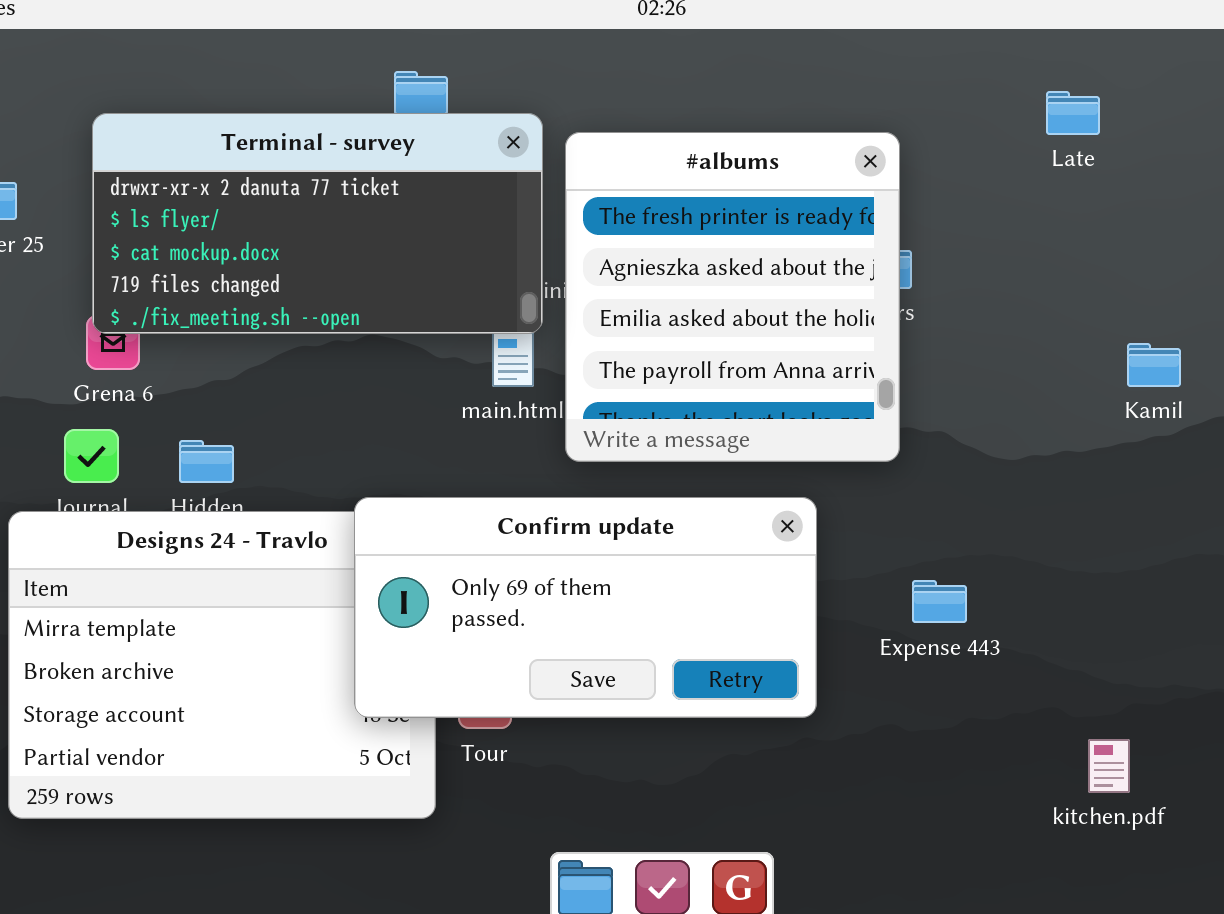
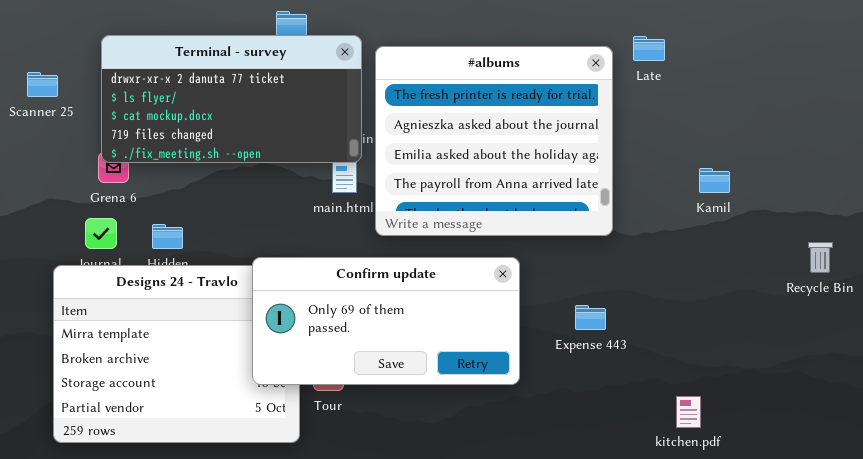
Late: [1046,91,1100,135] -> [633,36,665,61], moved
#albums: [565,132,900,462] -> [375,46,613,236], resized

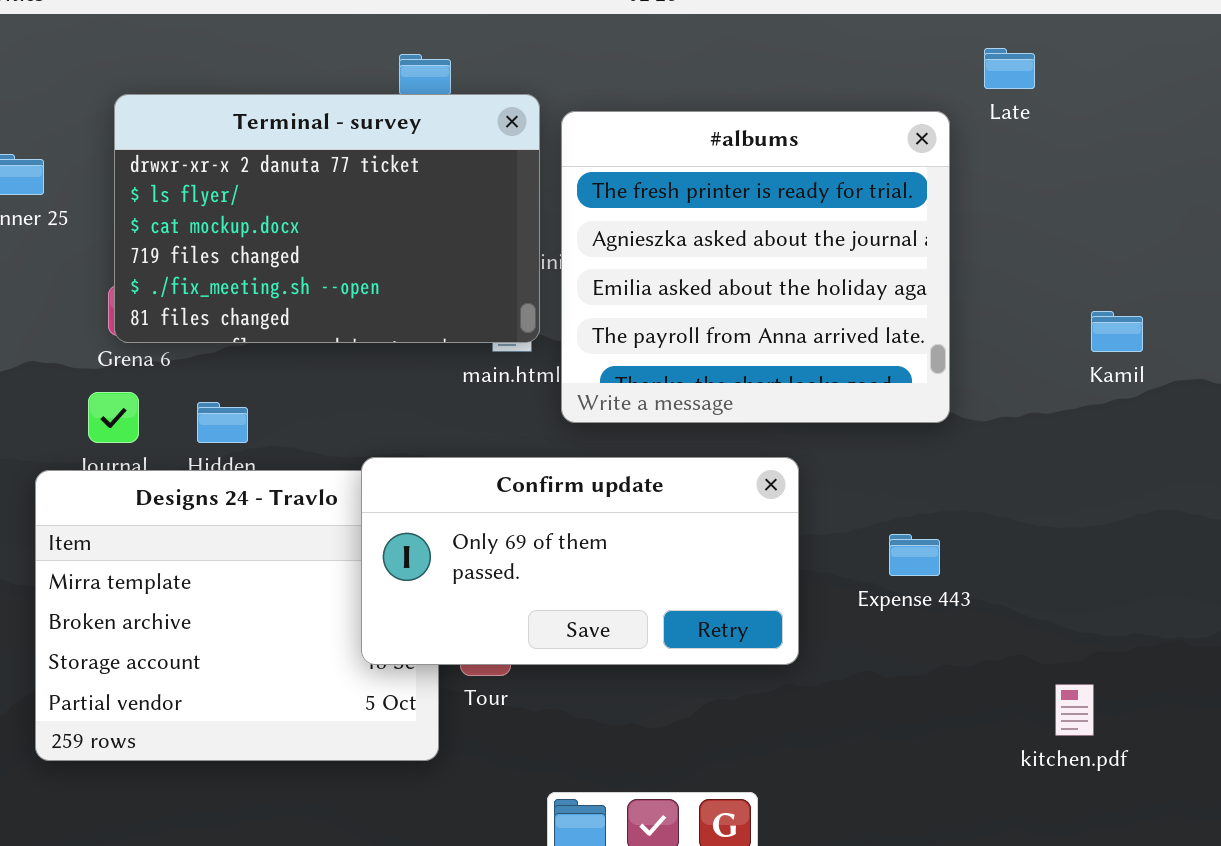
Terminal - survey: [101,35,362,163] -> [114,94,540,343], resized
Late: [633,36,665,61] -> [984,48,1035,89], moved

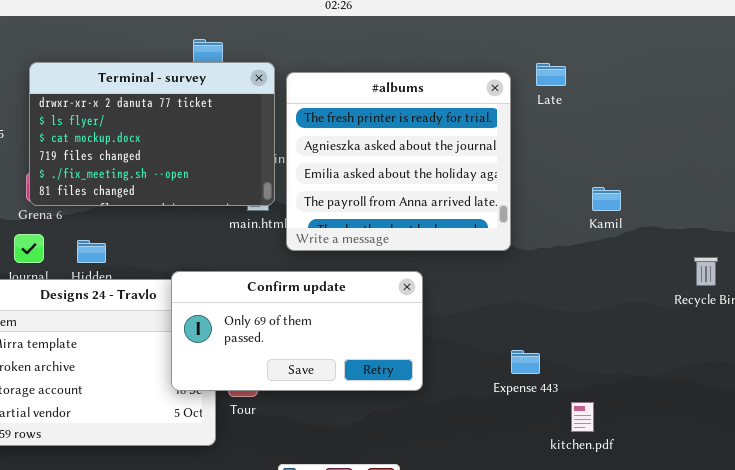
Late: [984,48,1035,89] -> [536,63,566,86], moved
Expense 443: [889,534,940,576] -> [511,350,540,374], moved

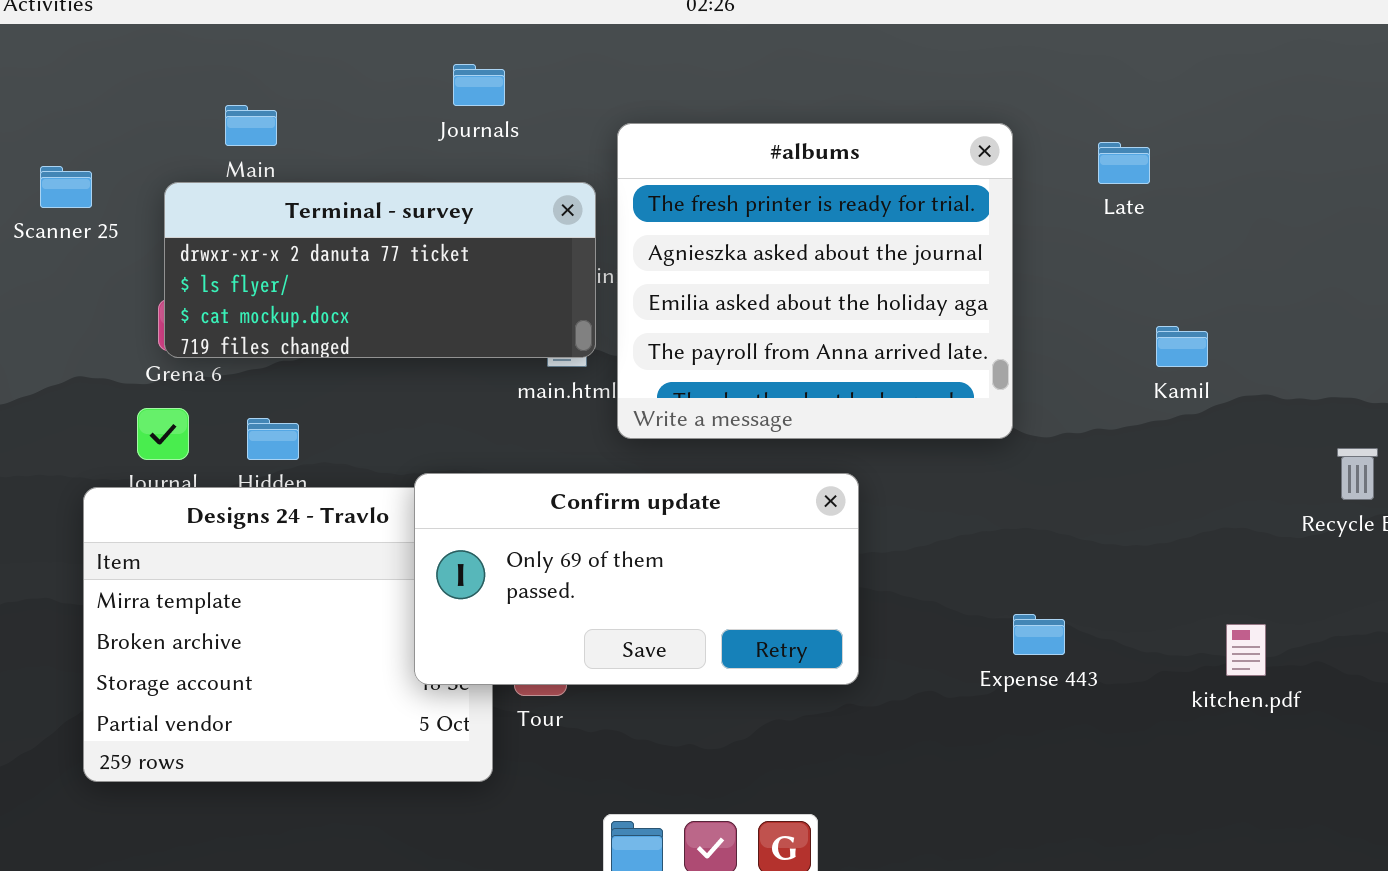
Terminal - survey: [29,62,275,206] -> [164,182,596,358], resized
Late: [536,63,566,86] -> [1098,142,1150,184], moved
kitchen.pdf: [571,402,594,432] -> [1226,624,1266,676], moved

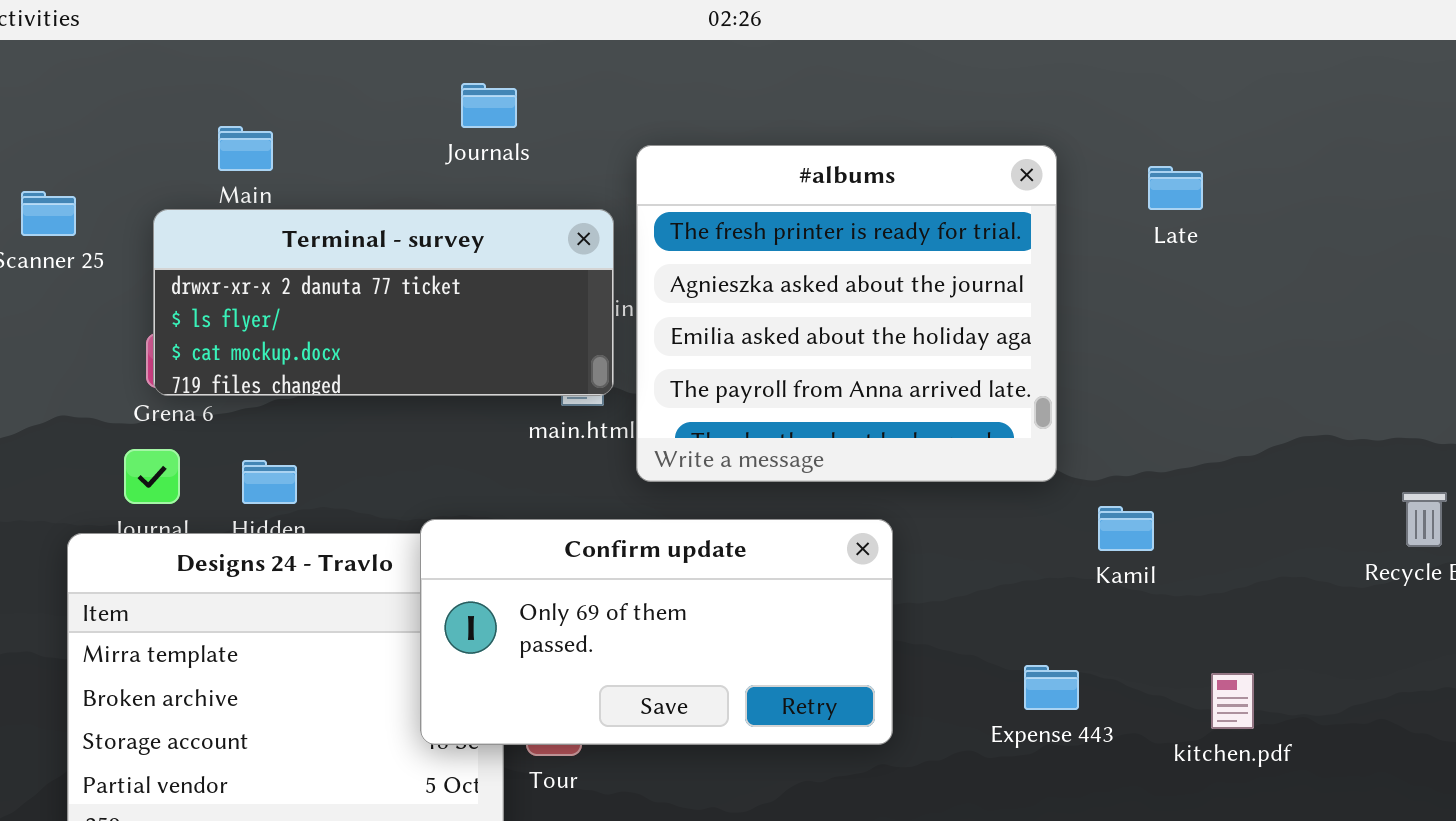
Kamil: [1156,326,1208,367] -> [1098,506,1154,551], moved
Expense 443: [1013,614,1065,655] -> [1024,665,1079,710], moved
kitchen.pdf: [1226,624,1266,676] -> [1211,673,1254,729], moved

